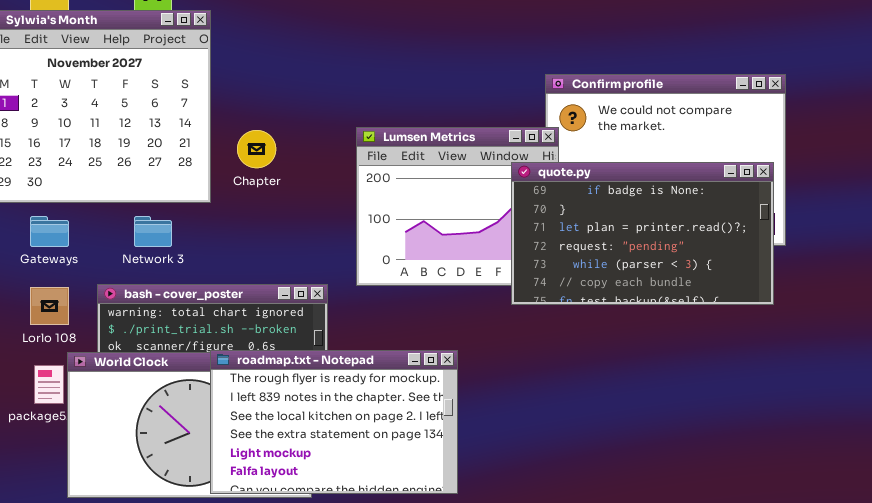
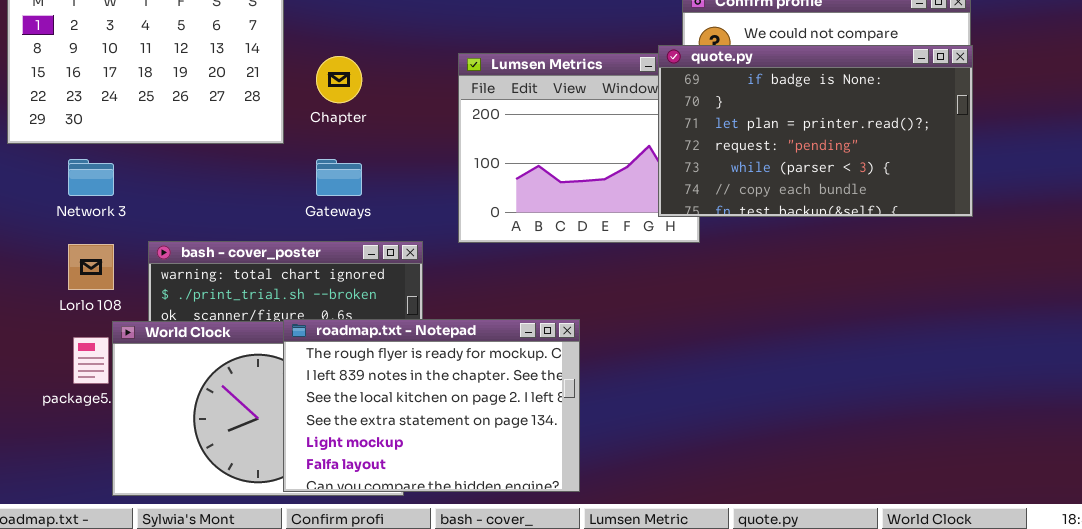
quote.py: [511,162,774,305] -> [658,45,973,217], moved
Gateways: [30,216,69,247] -> [316,159,362,196], moved
Network 3: [134,216,172,247] -> [68,159,114,196], moved

